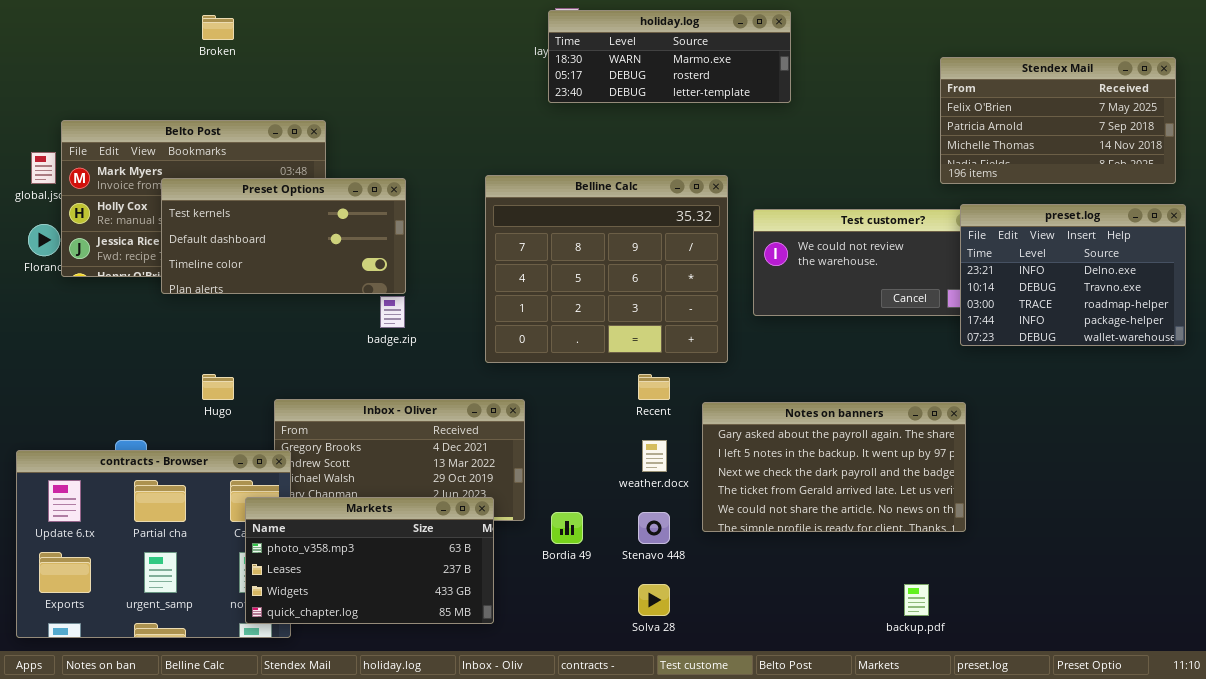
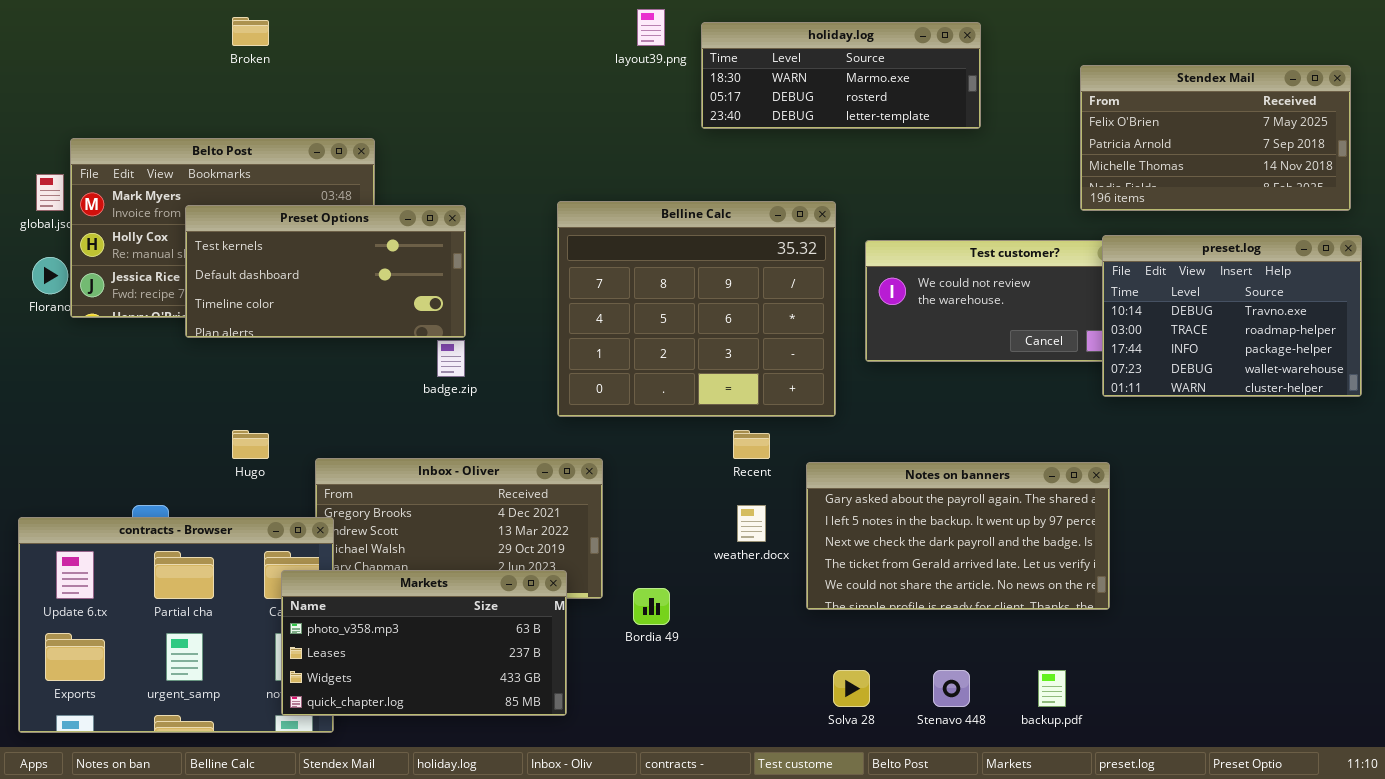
holiday.log: [548,10,791,103] -> [701,22,981,129], moved
preset.log: [960,204,1186,346] -> [1102,235,1362,397], scrolled down 1 row
Stenavo 448: [638,512,670,544] -> [933,670,970,707], moved
Solva 28: [638,584,670,616] -> [833,670,870,707], moved

